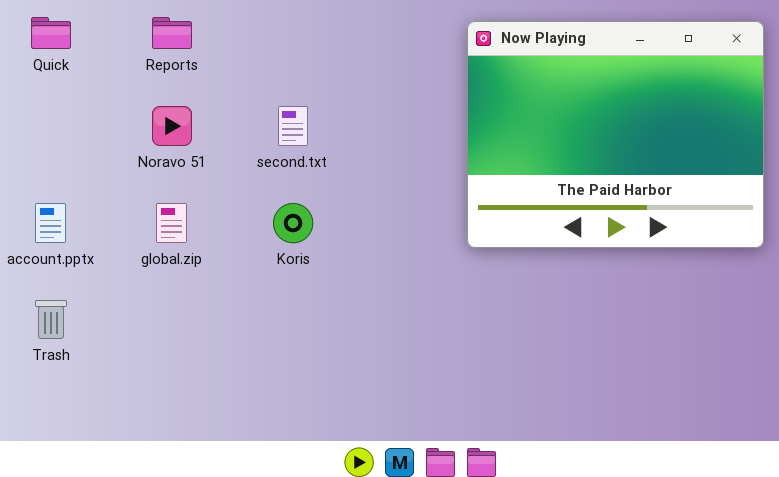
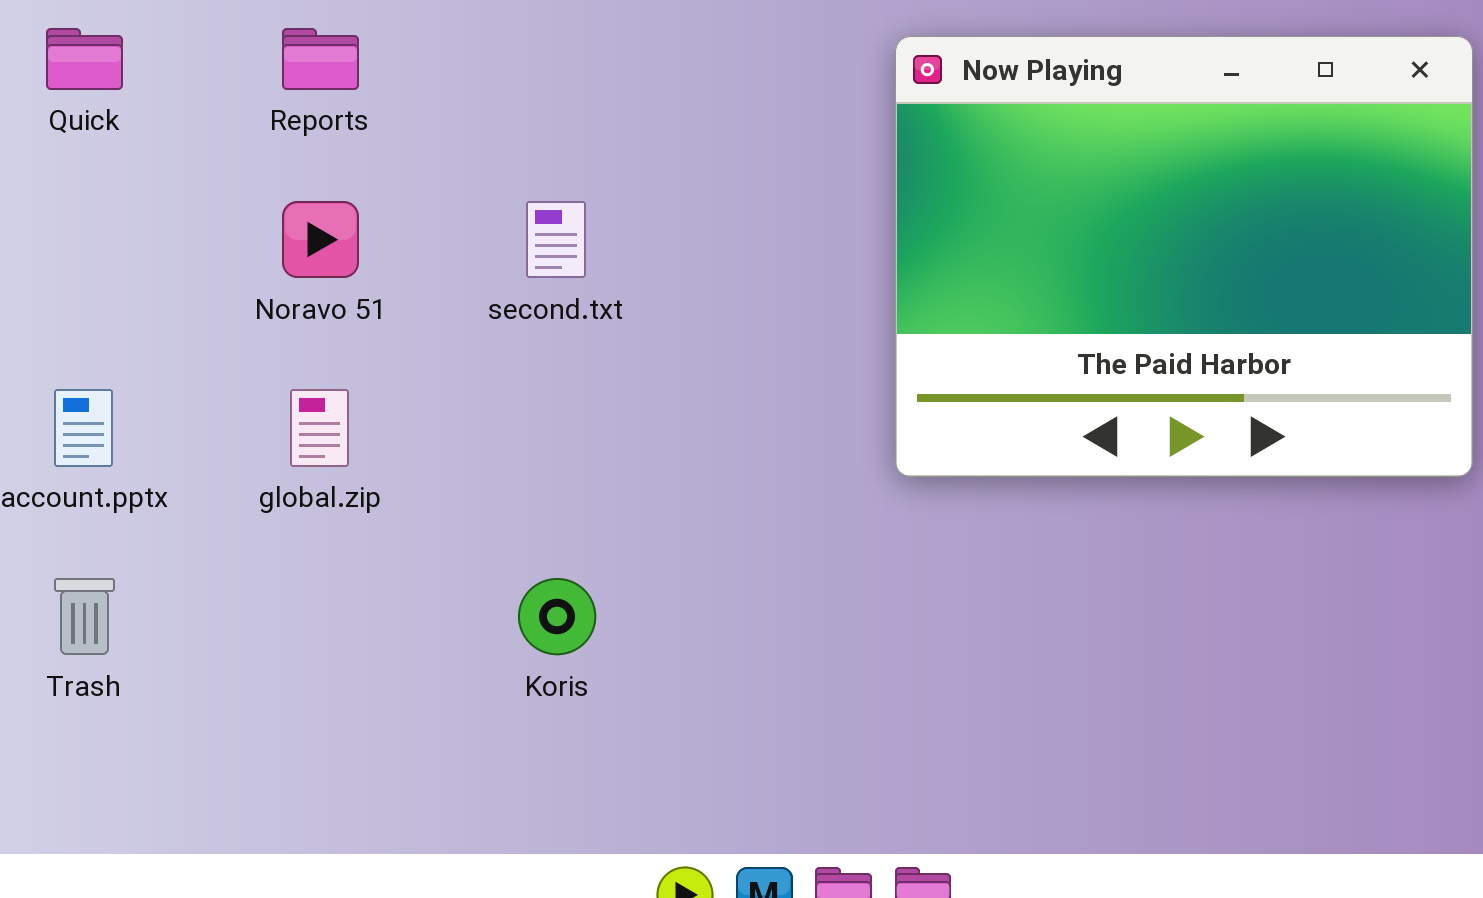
Koris: [273,203,313,243] -> [518,578,596,655], moved

